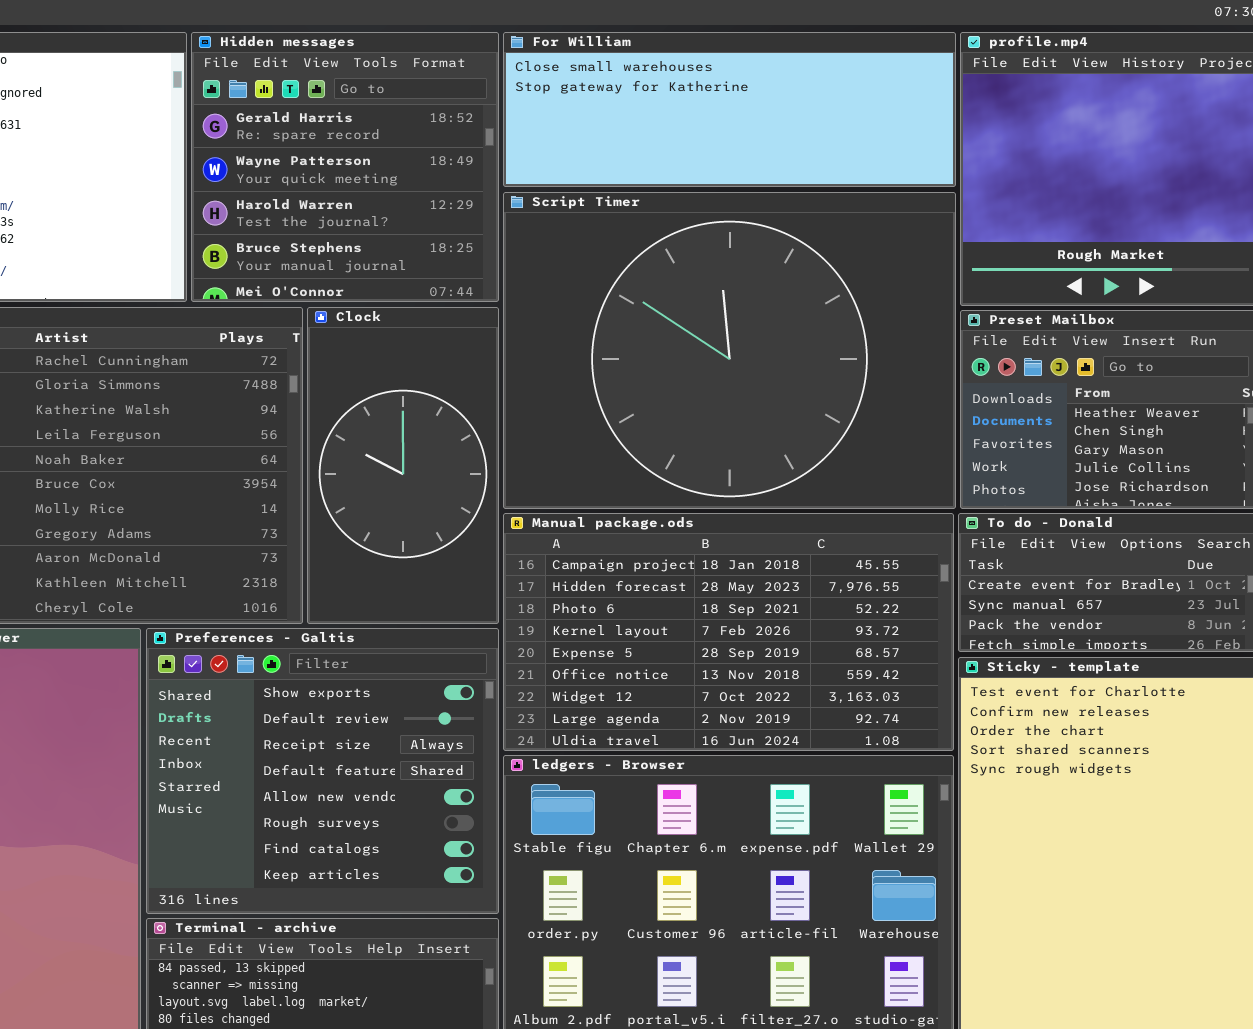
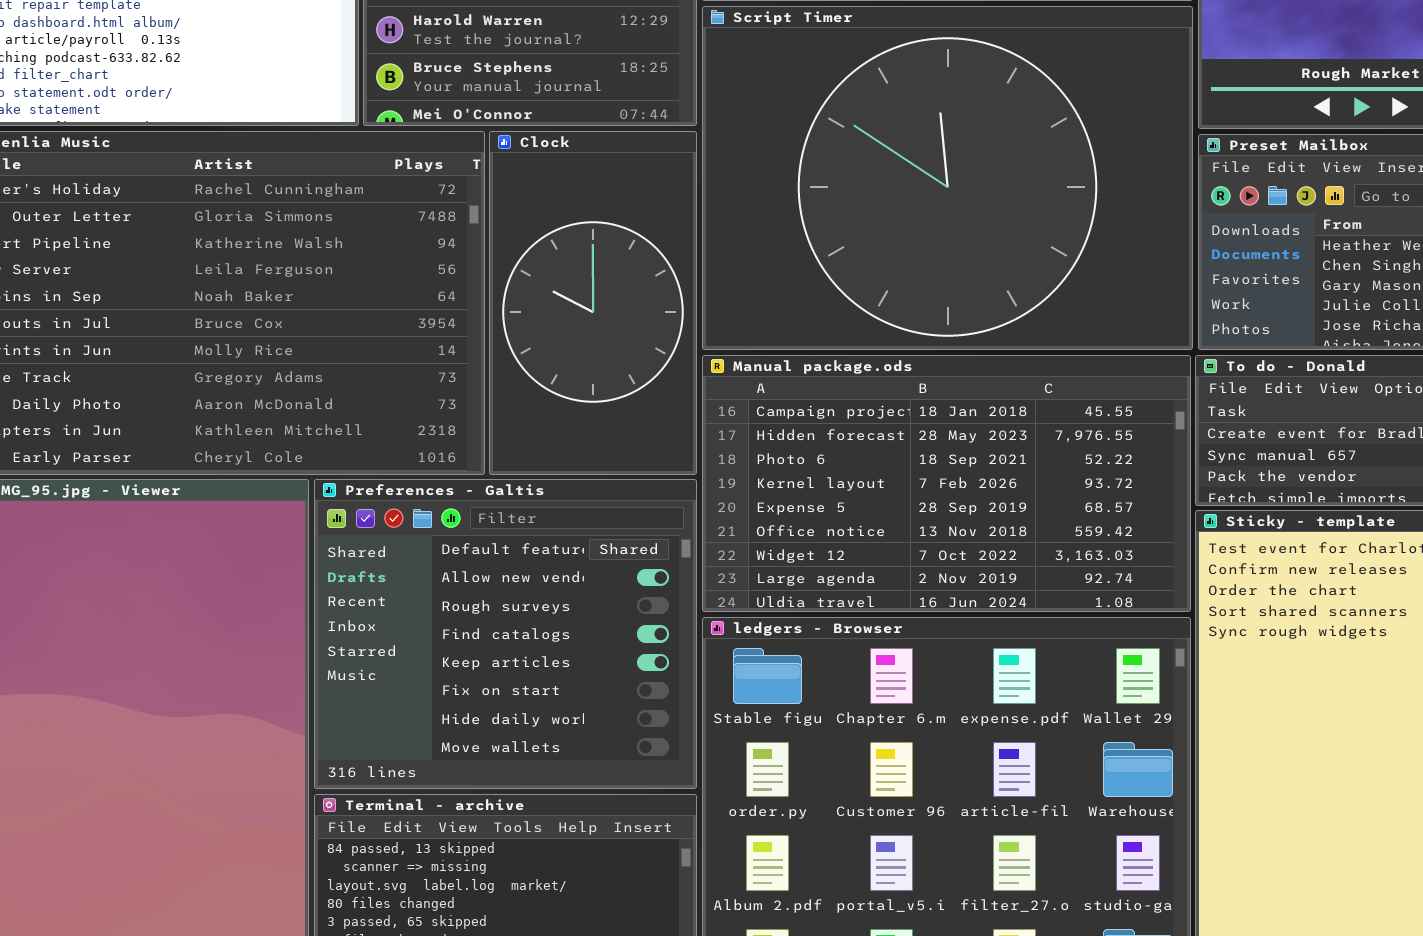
Preferences - Galtis: [146,628,499,914] -> [314,479,697,789], scrolled down 3 rows

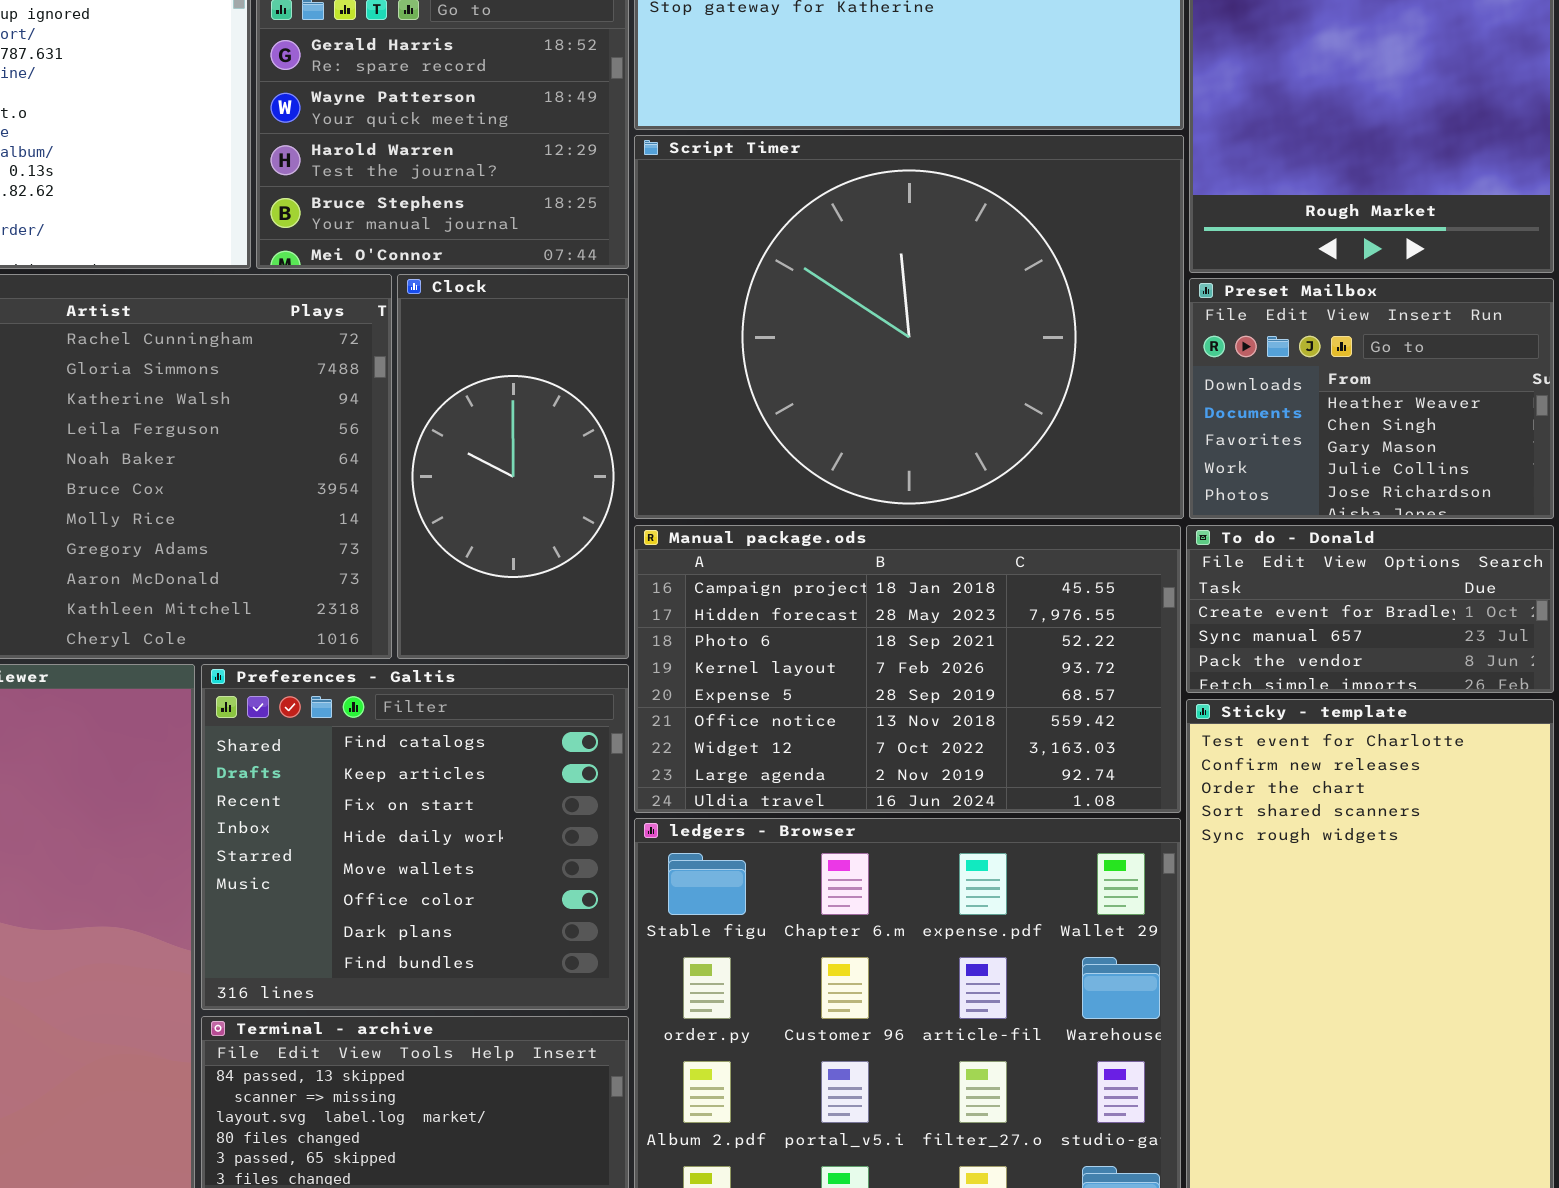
Preferences - Galtis: [314,479,697,789] -> [201,664,629,1010], scrolled down 3 rows

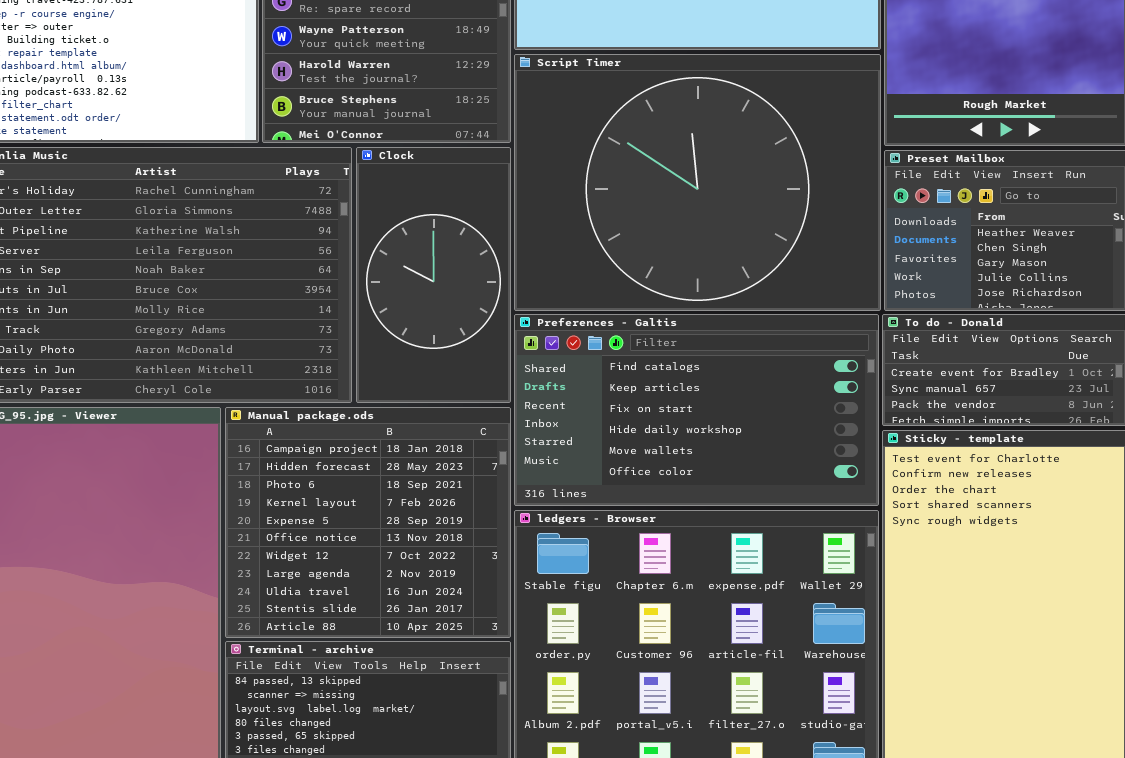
Manual package.ods: [634,525,1181,813] -> [225,407,511,638], moved, resized
Preferences - Galtis: [201,664,629,1010] -> [514,314,879,506], moved, resized

